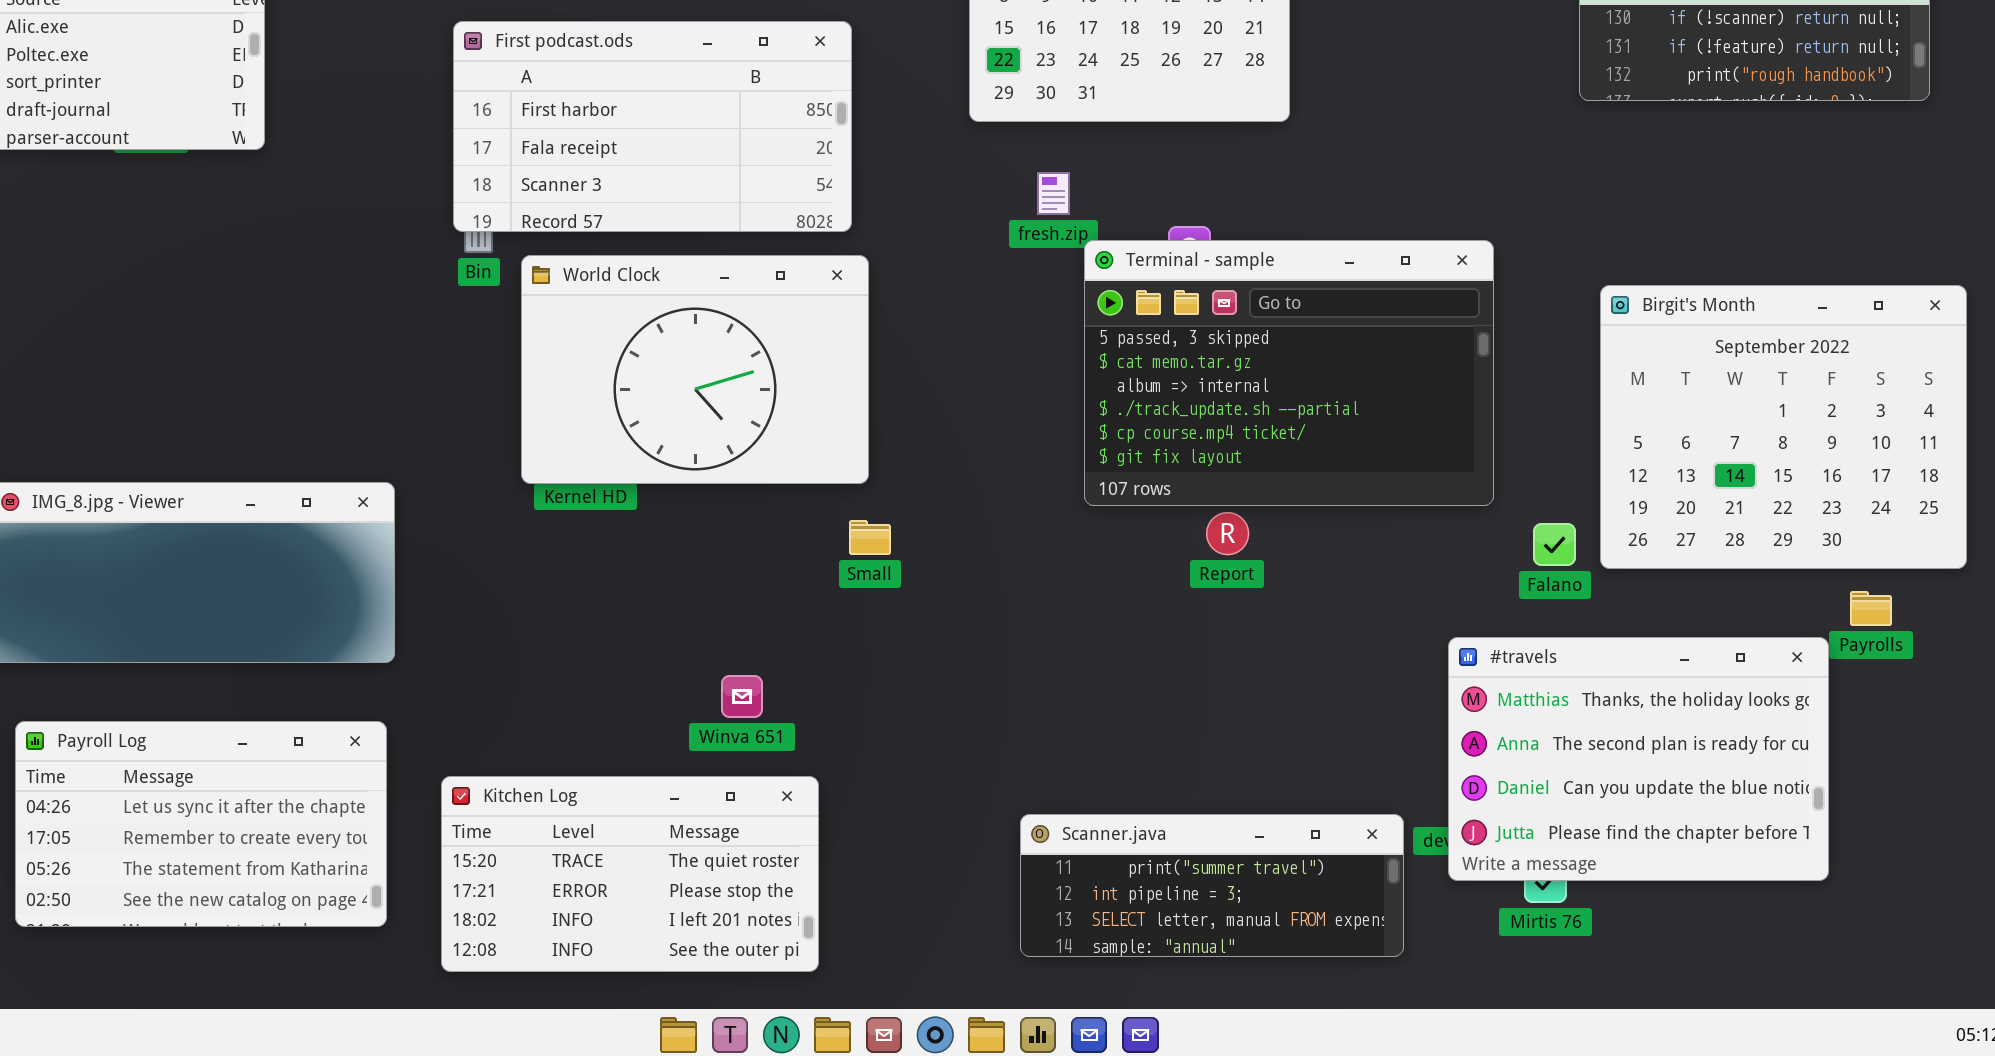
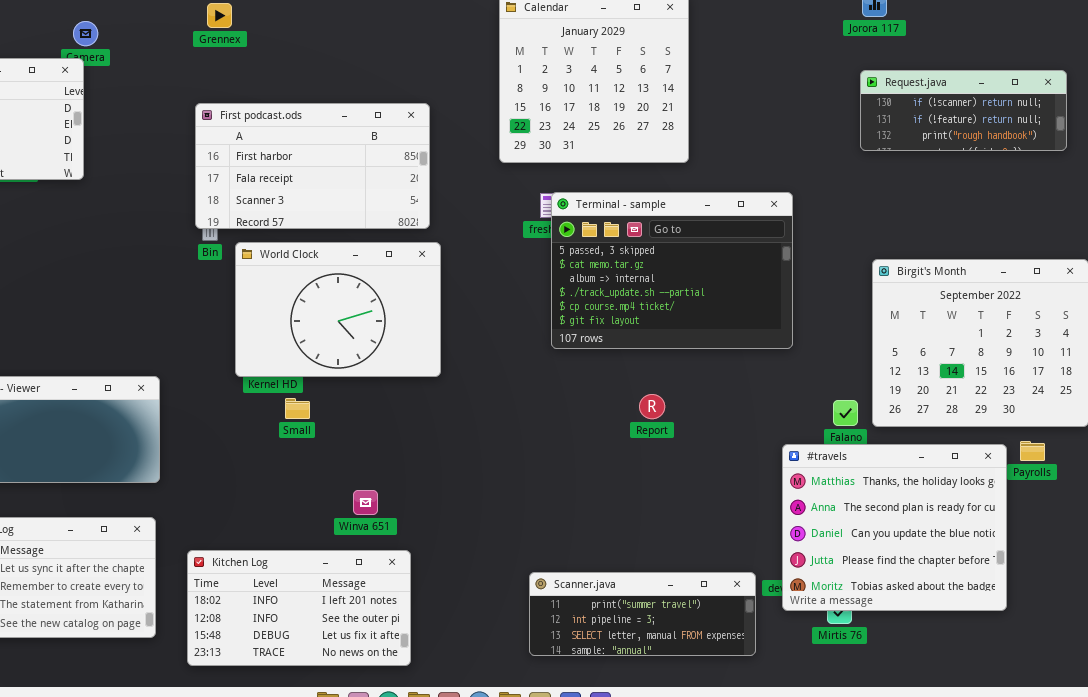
Terminal - sample: [1084,240,1494,506] -> [551,192,793,349], moved
Small: [849,520,891,555] -> [285,398,310,419], moved
#travels: [1448,637,1829,881] -> [782,444,1007,611], resized
Kitchen Log: [441,776,819,972] -> [187,550,411,666], scrolled down 2 rows

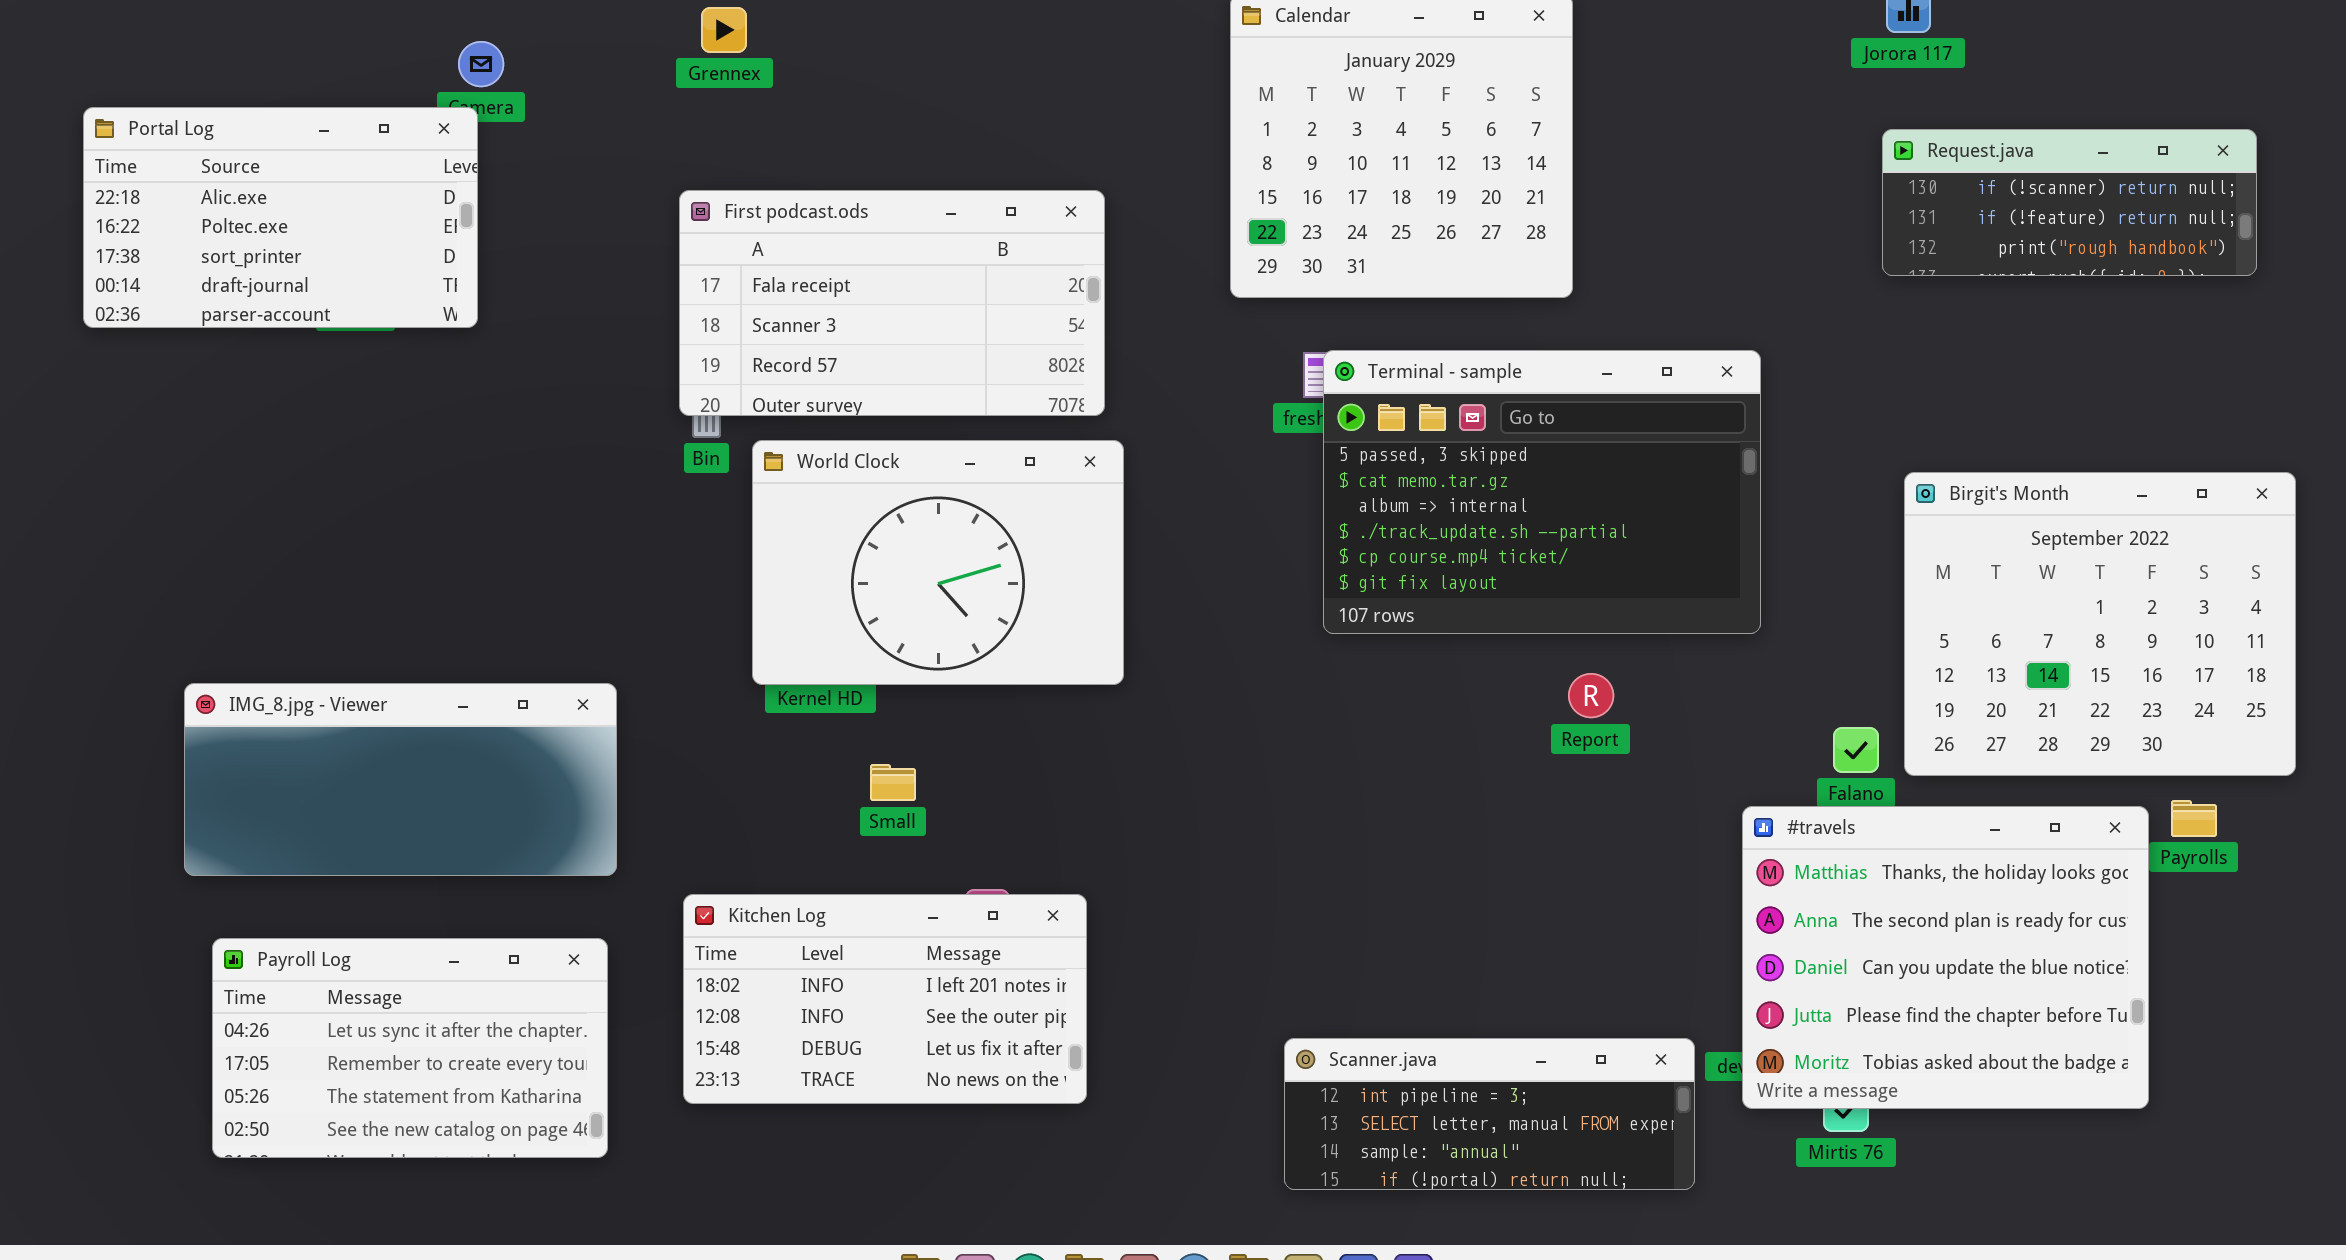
First podcast.ods: [195,103,430,229] -> [679,190,1105,416], scrolled down 1 row
Report: [639,394,665,419] -> [1568,673,1614,718], moved
Small: [285,398,310,419] -> [870,764,916,801], moved
Kitchen Log: [187,550,411,666] -> [683,894,1087,1104], moved
Scanner.java: [529,572,756,656] -> [1284,1038,1695,1190], scrolled down 1 row

